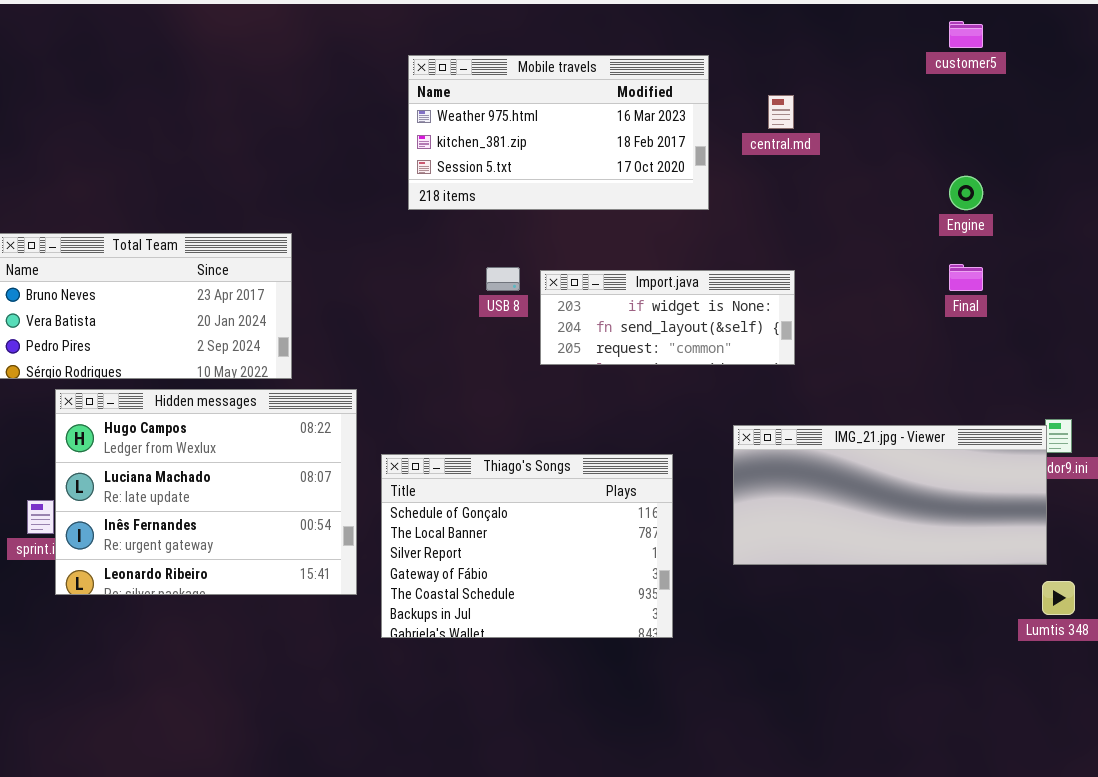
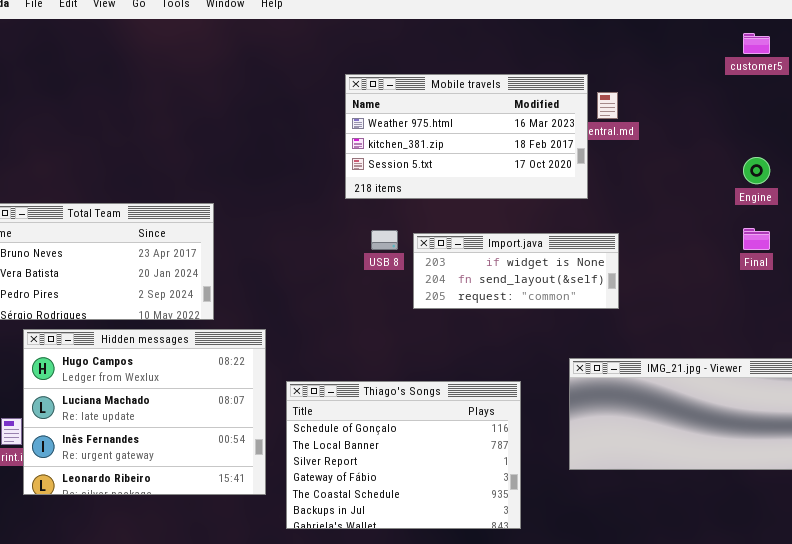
Mobile travels: [408,55,709,210] -> [345,74,588,199], moved

